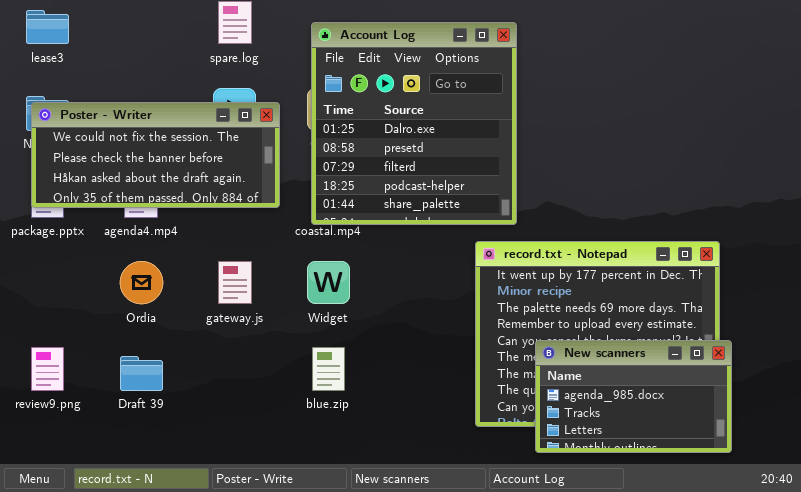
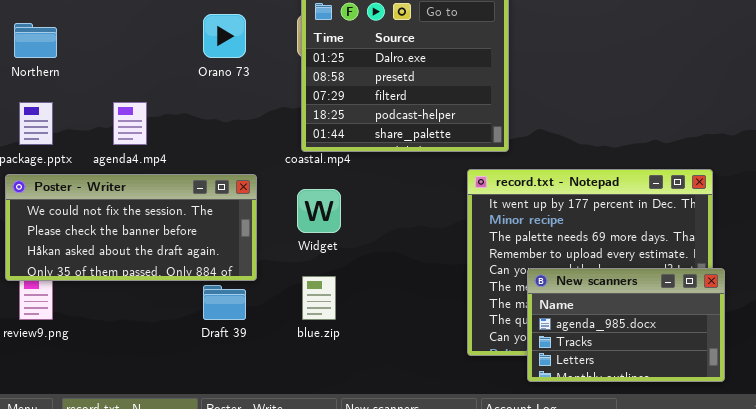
Poster - Writer: [31,102,280,208] -> [5,174,257,281], moved
Draft 39: [120,356,163,391] -> [203,285,246,320], moved

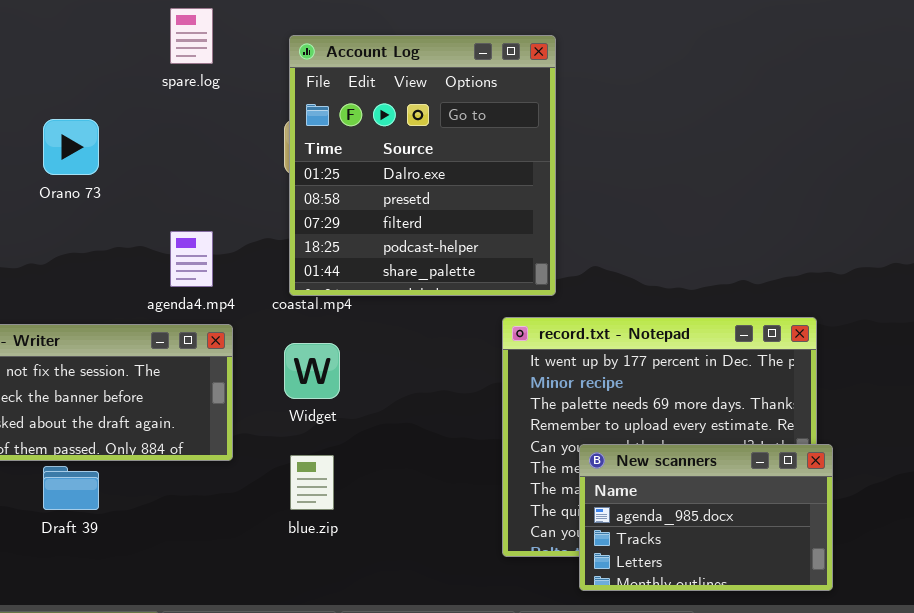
Orano 73: [203,14,246,58] -> [43,119,99,175], moved
agenda4.mp4: [113,102,147,145] -> [170,231,213,287], moved
Draft 39: [203,285,246,320] -> [43,466,99,510], moved

